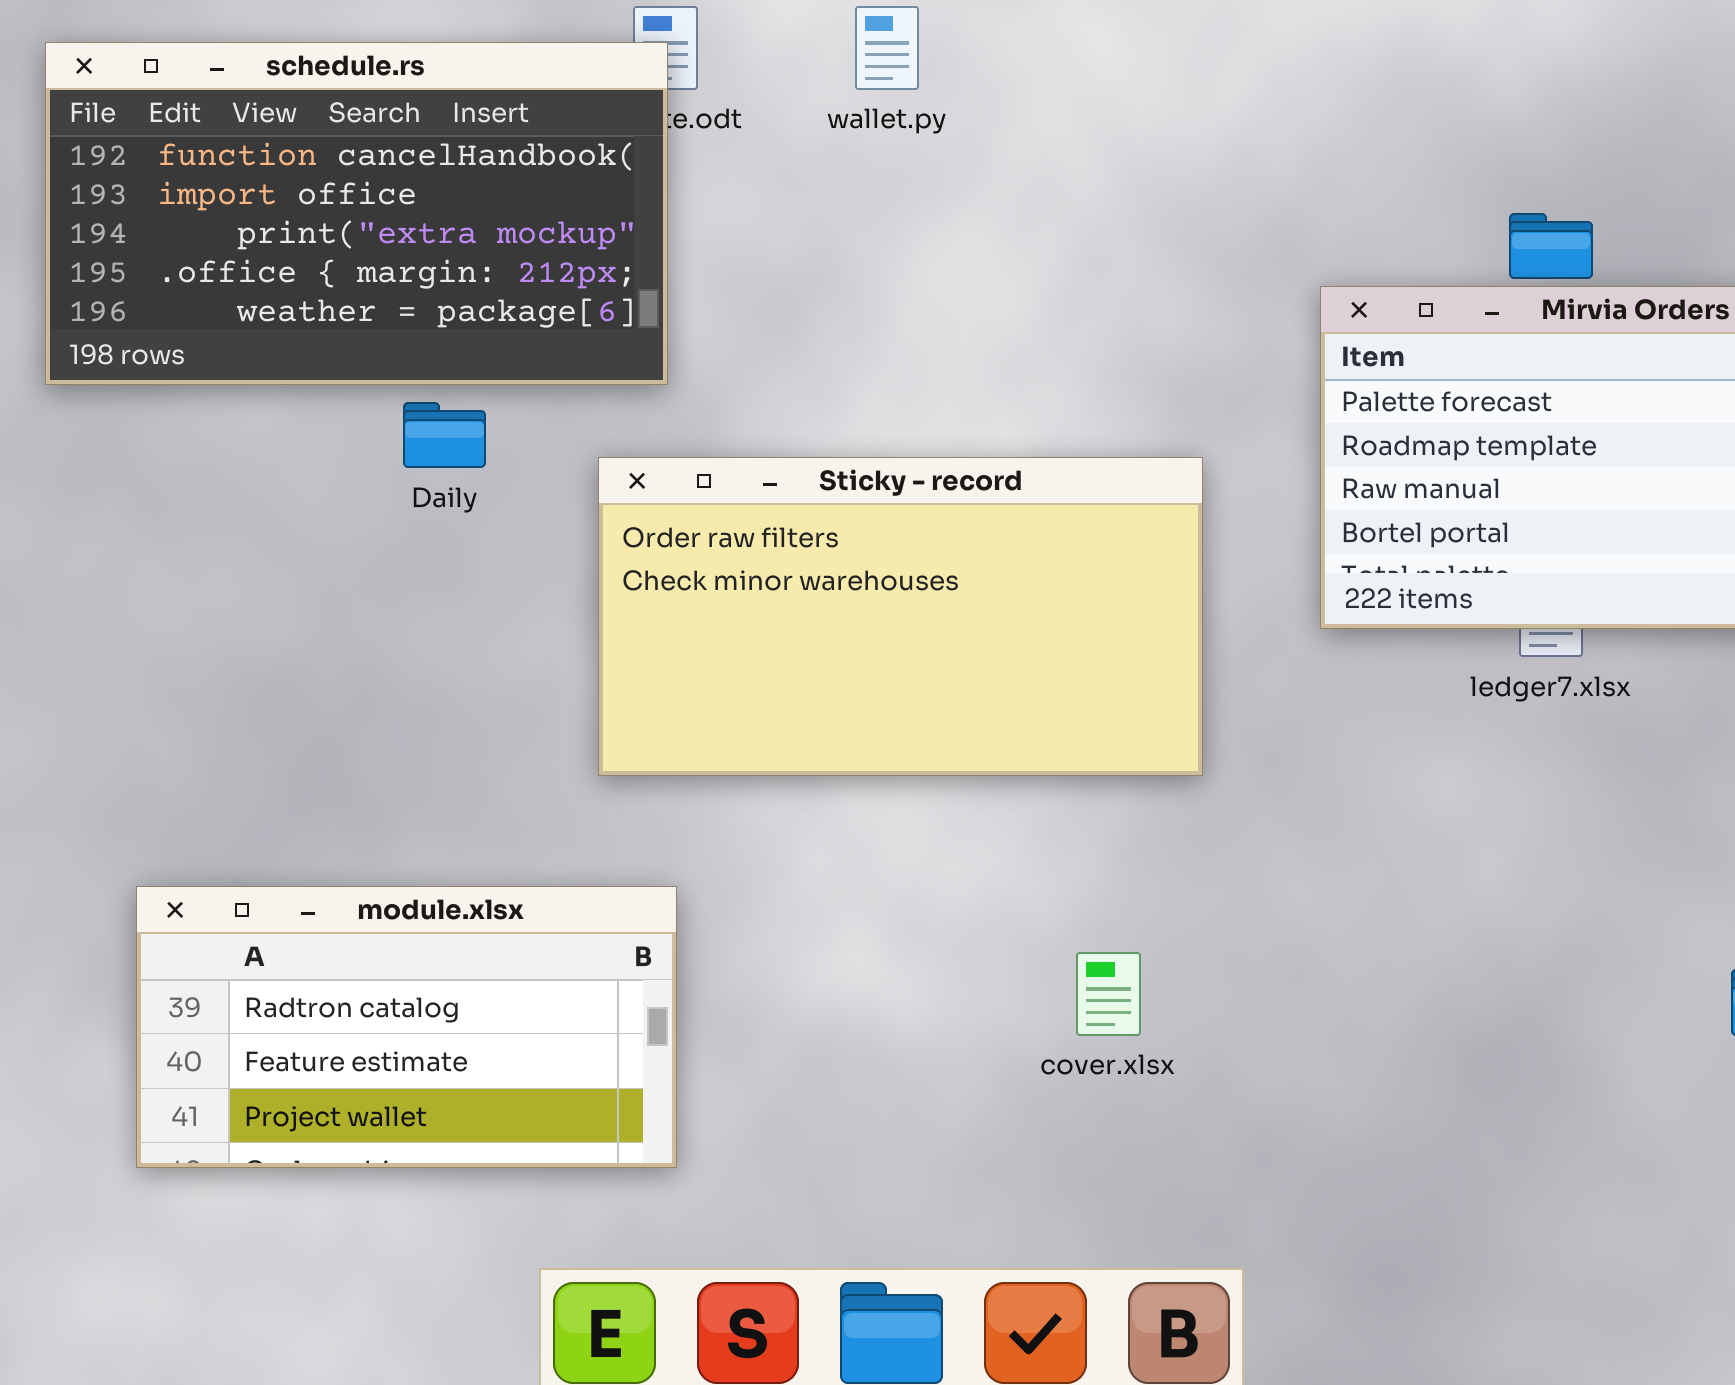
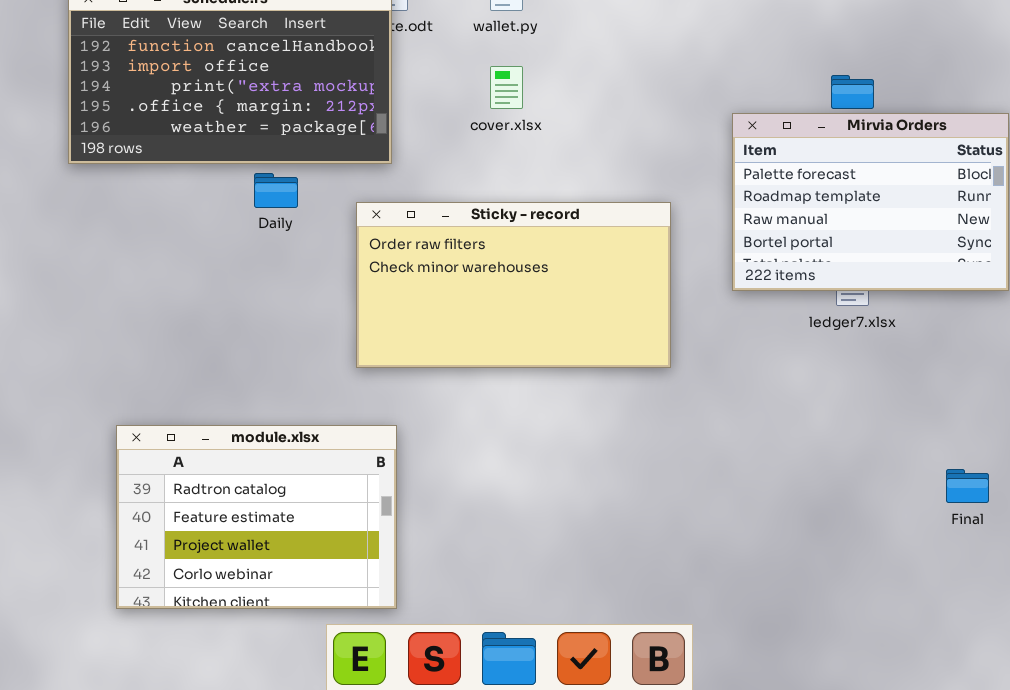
module.xlsx: [136,886,677,1168] -> [116,425,397,609], resized
cover.xlsx: [1076,952,1141,1036] -> [490,66,523,109], moved

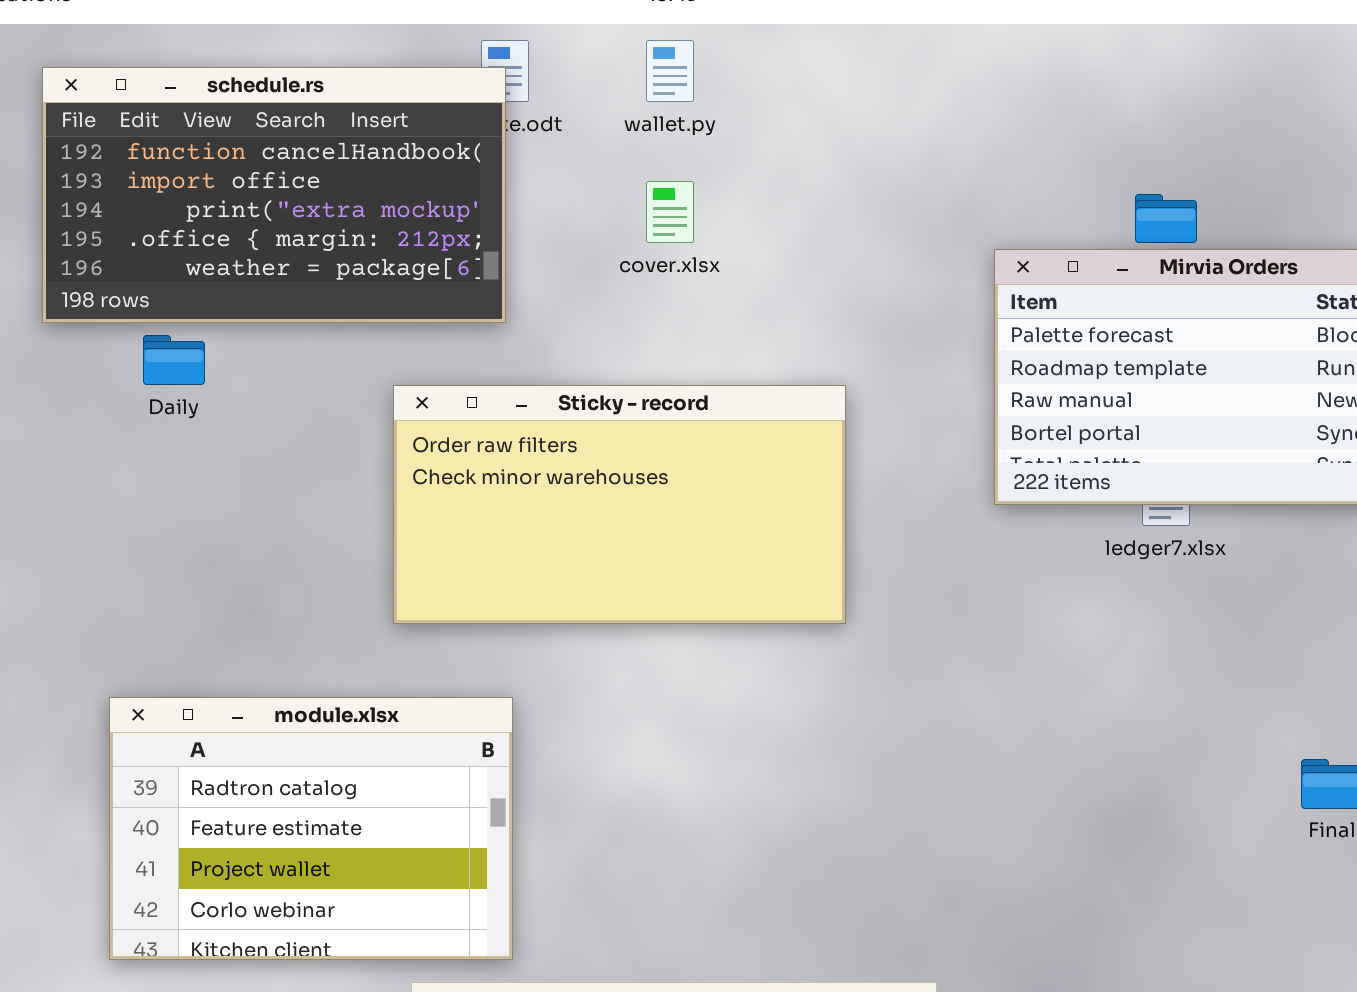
Daily: [254,173,298,208] -> [143,335,205,385], moved
Sticky - record: [356,202,671,368] -> [393,385,846,624], moved

